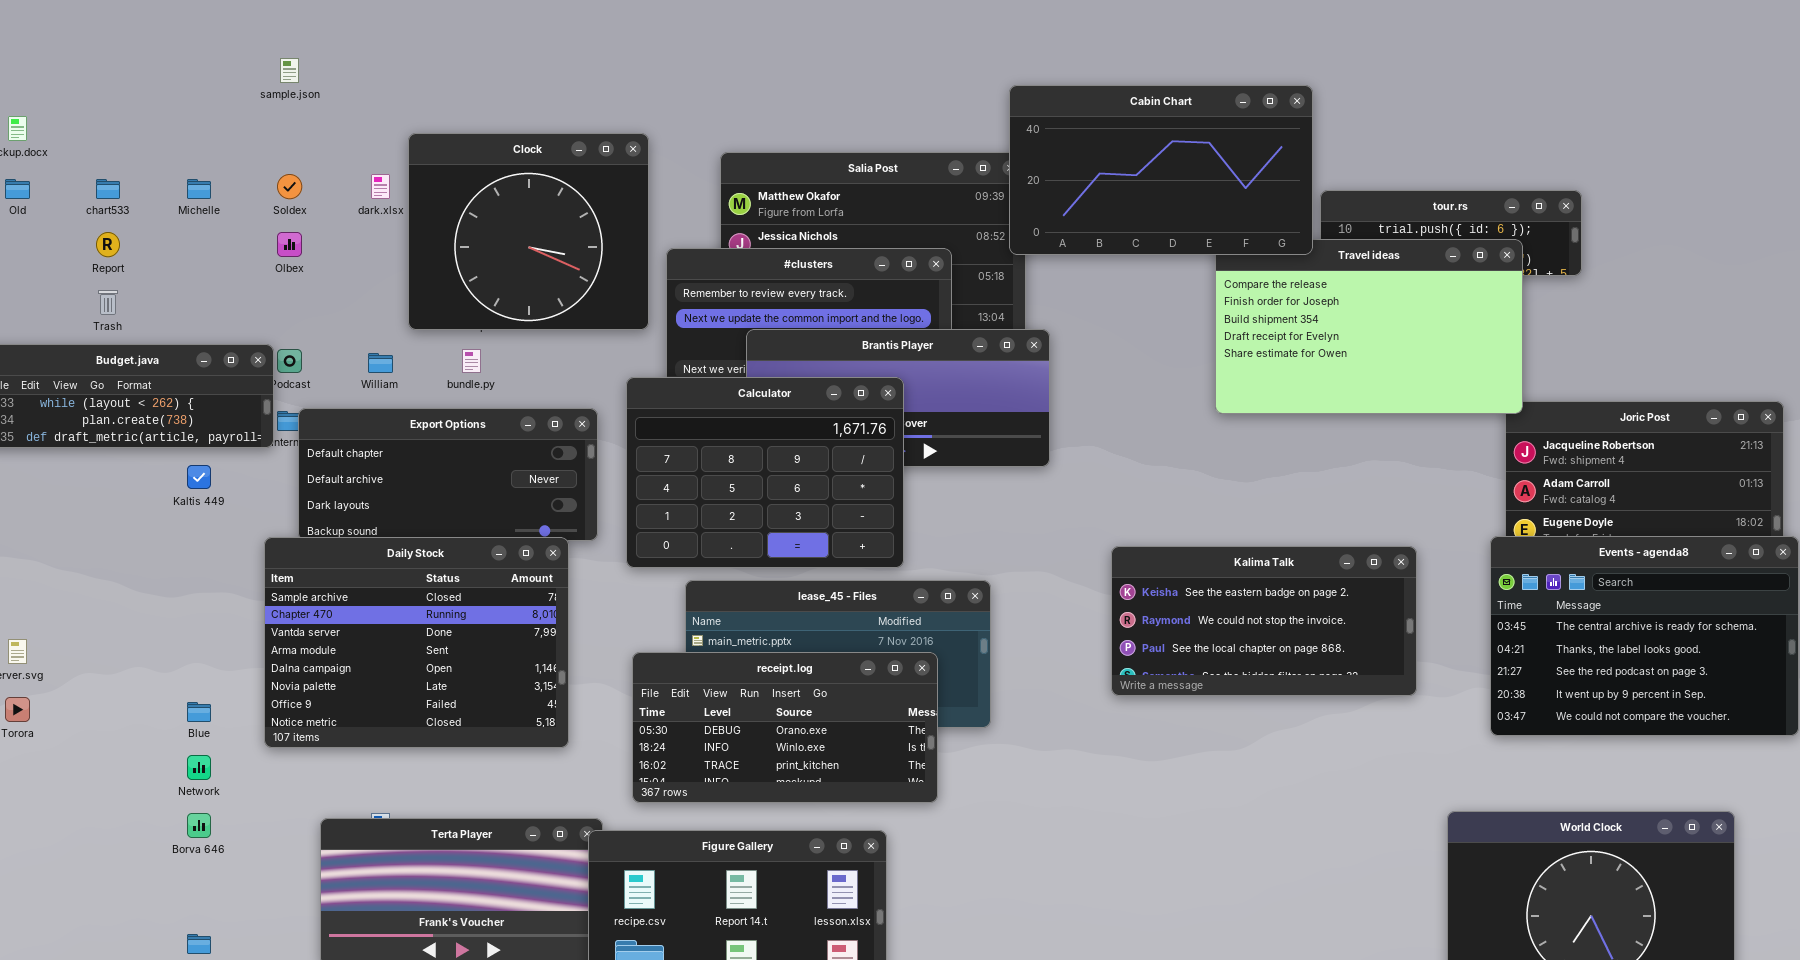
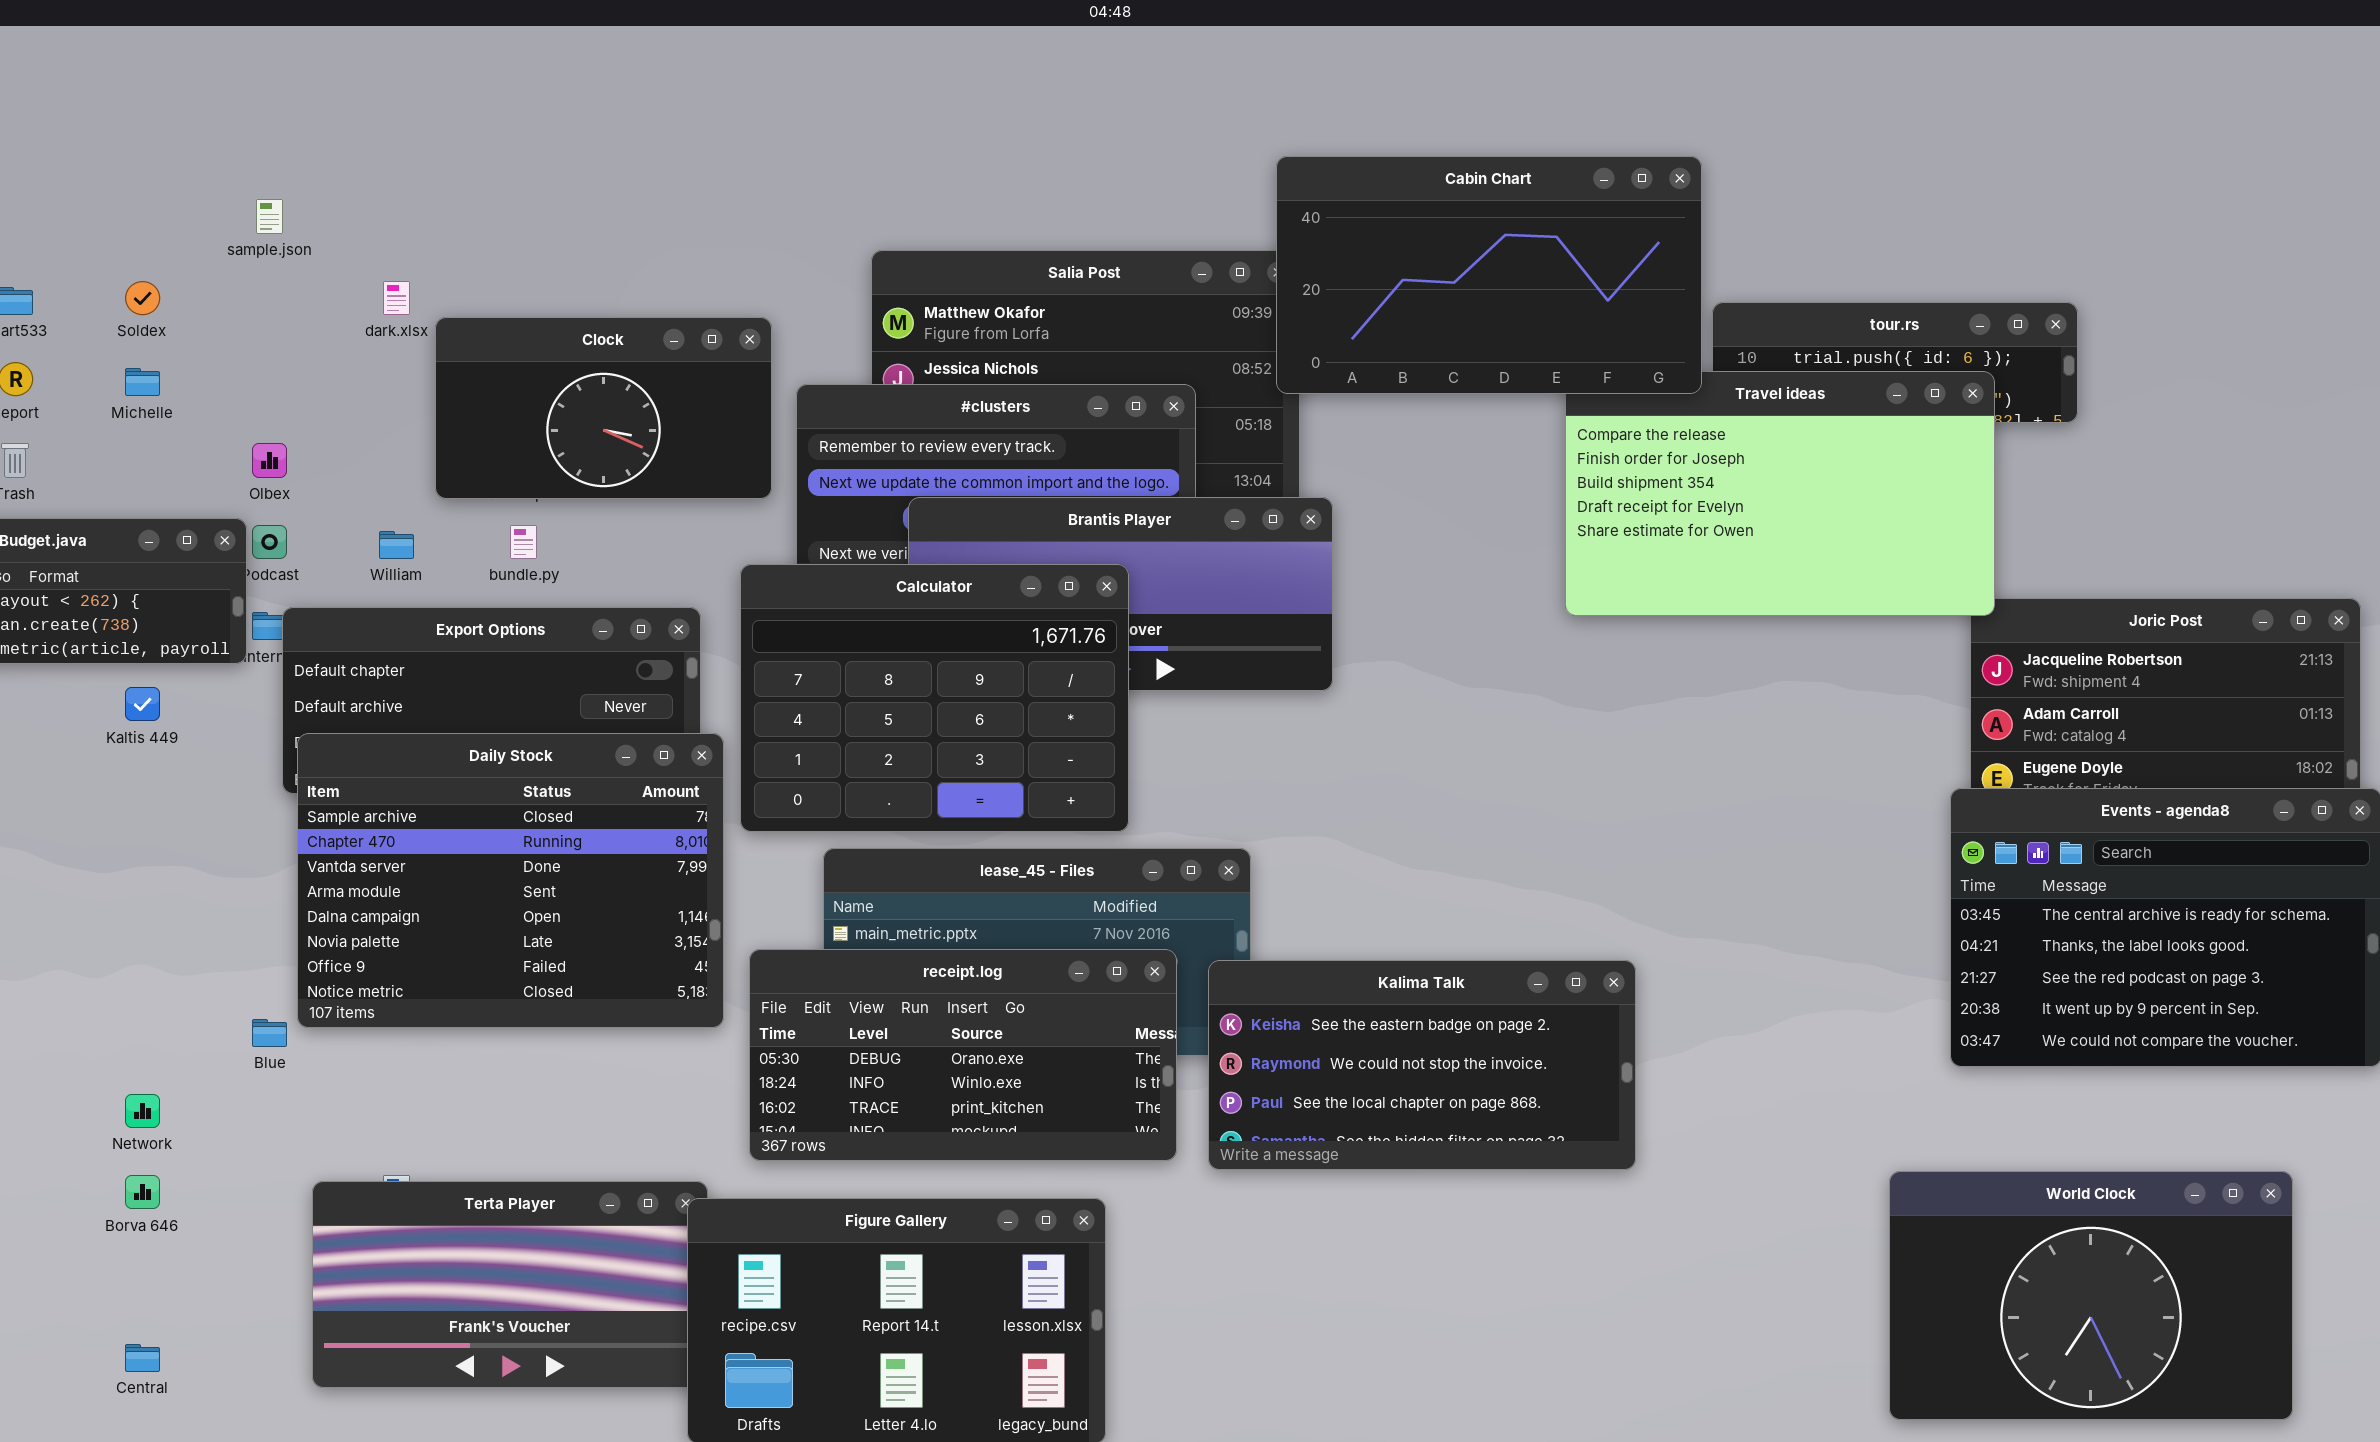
sample.json: [280,58,299,83] -> [256,199,283,234], moved
Clock: [408,133,649,330] -> [435,317,772,499], resized
Soldex: [277,174,302,199] -> [125,281,160,315], moved
Michelle: [187,179,211,199] -> [125,368,160,396], moved
Olbex: [277,232,302,257] -> [252,443,287,478], moved
Daily Stock: [264,537,569,748] -> [297,733,724,1028], moved
Kalima Talk: [1111,546,1417,696] -> [1208,960,1636,1170], moved
Blue: [187,702,211,722] -> [252,1019,287,1047], moved

